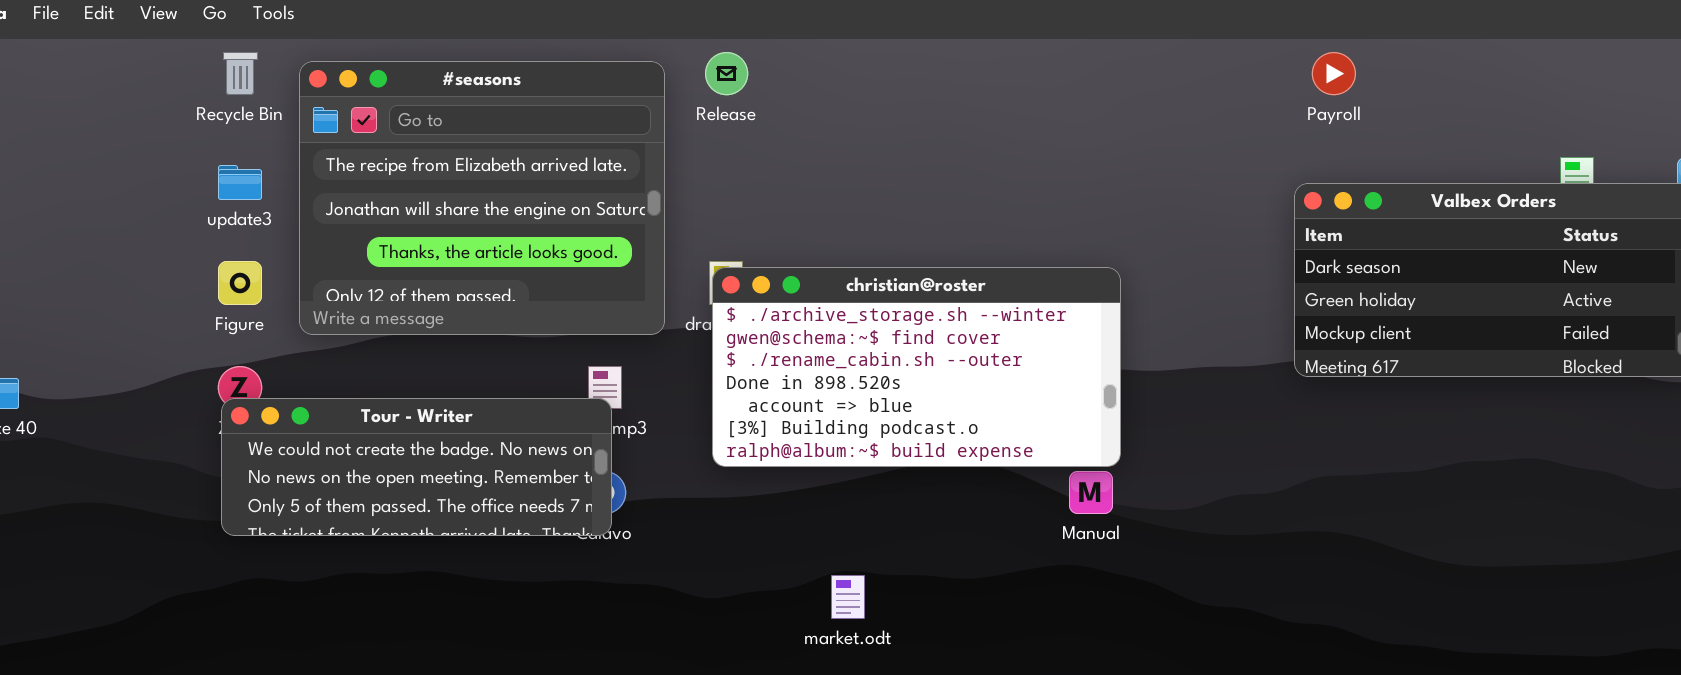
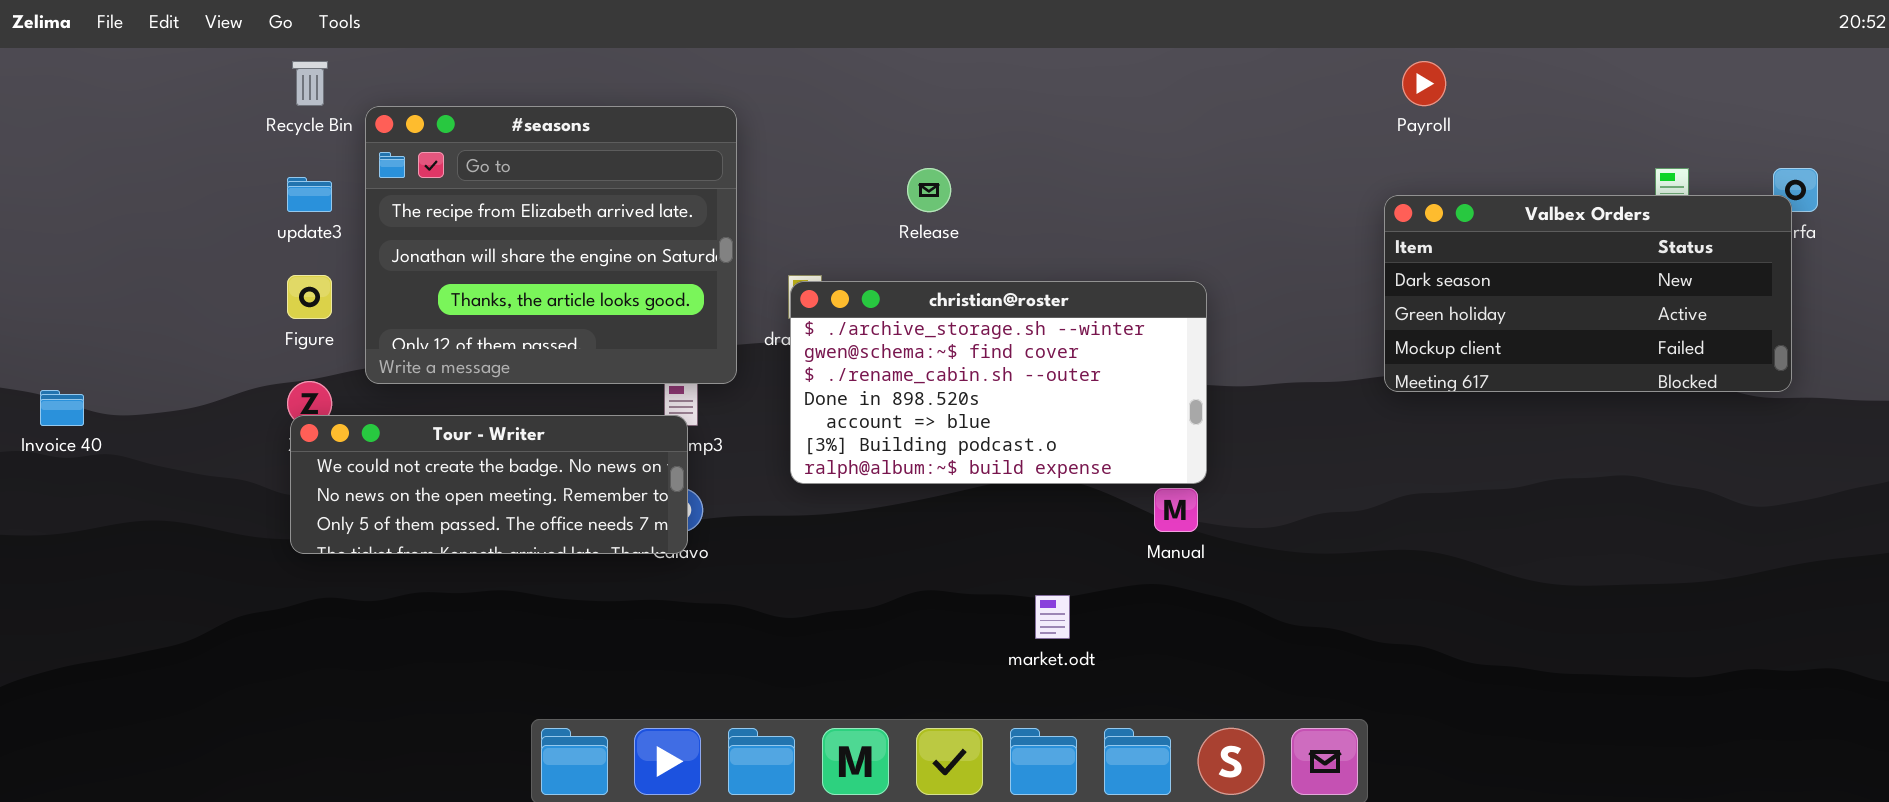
Release: [705,52,748,95] -> [907,168,951,212], moved
#seasons: [299,61,665,335] -> [365,106,737,384], moved
market.odt: [831,575,865,619] -> [1035,595,1070,639], moved

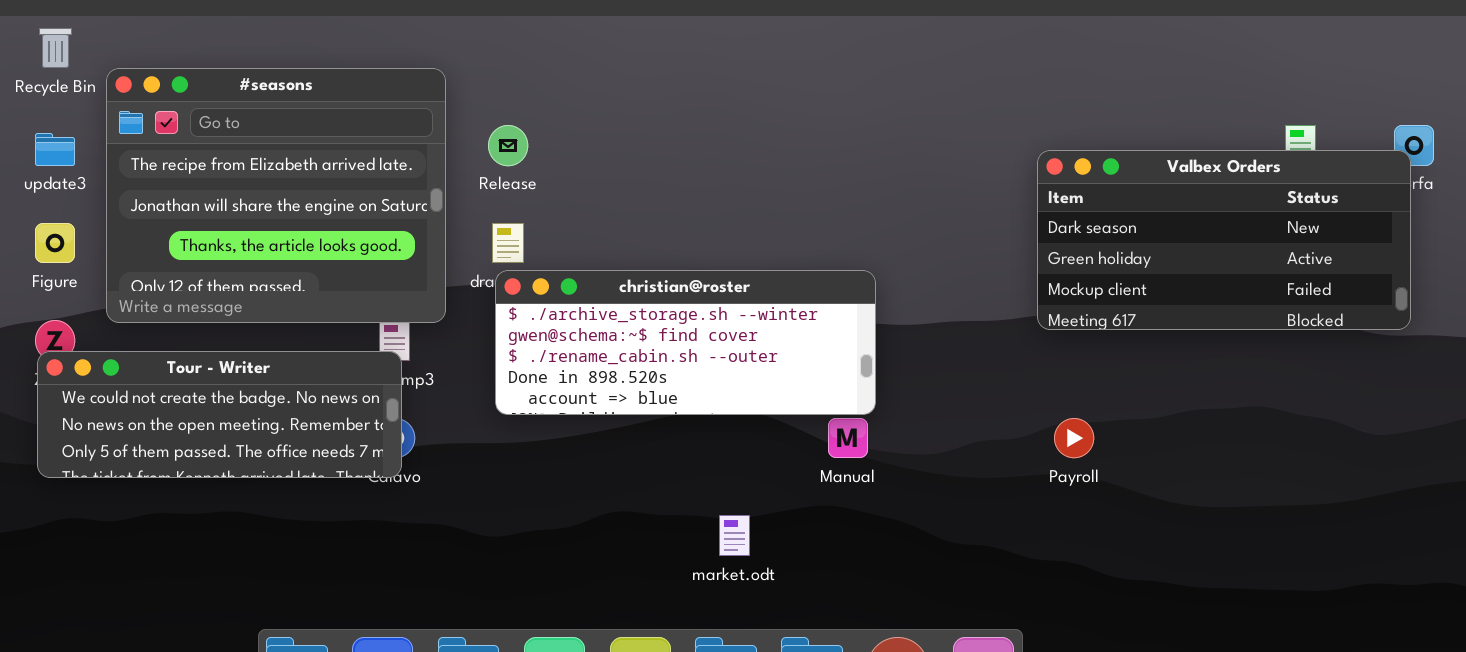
Payroll: [1402,61,1446,106] -> [1054,418,1094,458], moved
Release: [907,168,951,212] -> [488,125,528,166], moved
christian@roster: [790,281,1207,484] -> [495,270,876,415], resized

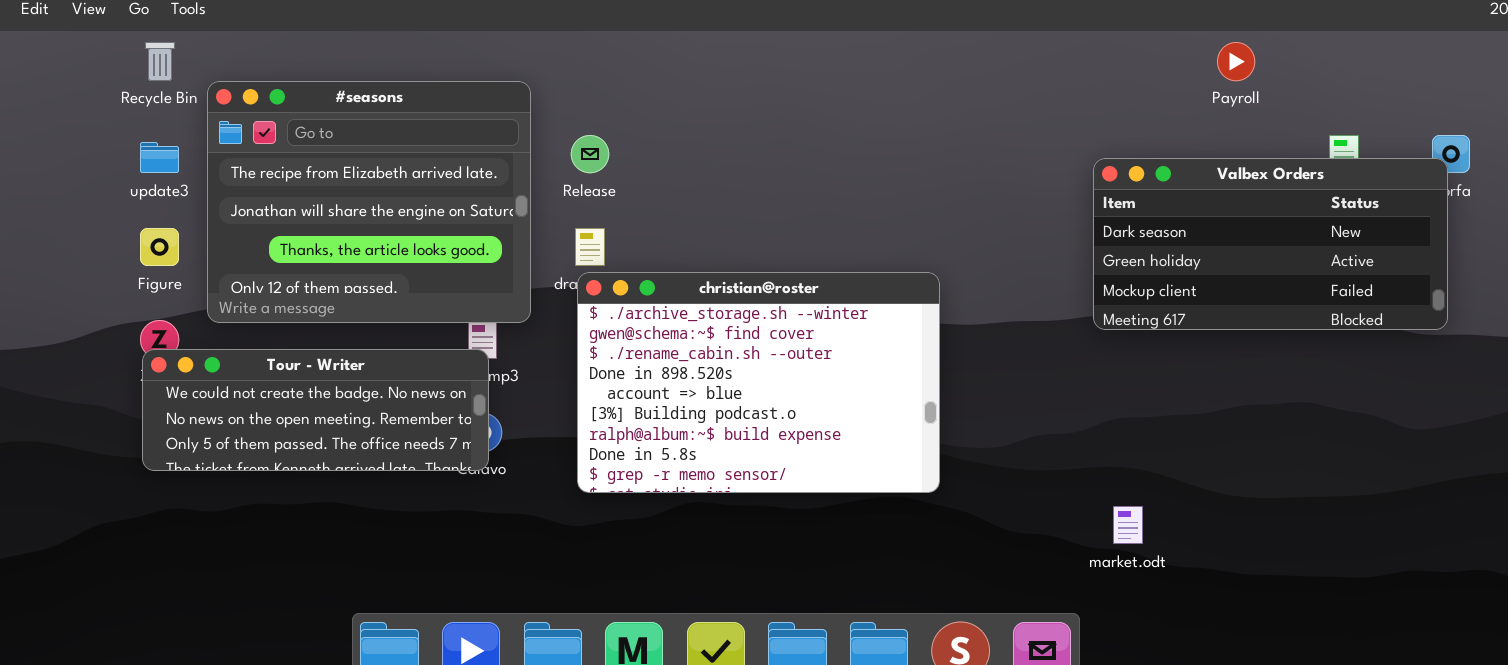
christian@roster: [495,270,876,415] -> [577,272,940,493], resized
Payroll: [1054,418,1094,458] -> [1217,42,1255,81], moved
market.odt: [719,515,750,556] -> [1113,506,1143,544], moved

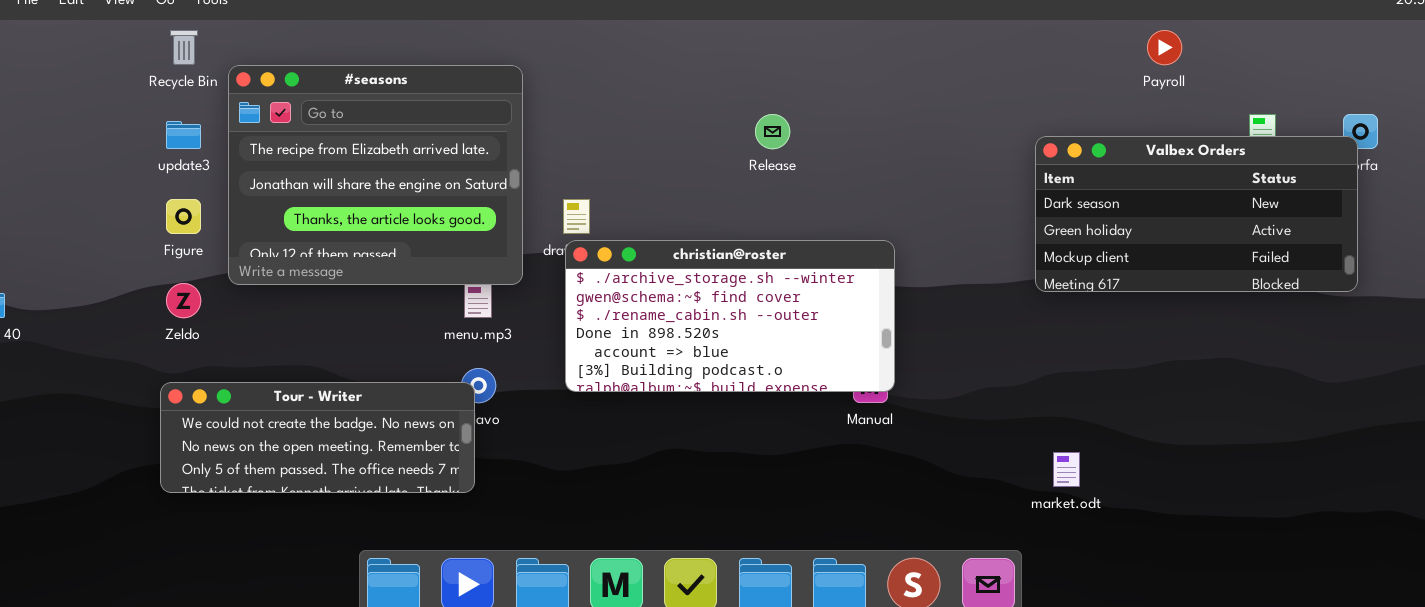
Release: [571,135,609,173] -> [755,114,790,149], moved
christian@roster: [577,272,940,493] -> [565,240,895,392], resized
Tour - Writer: [142,349,489,471] -> [160,382,475,493], moved

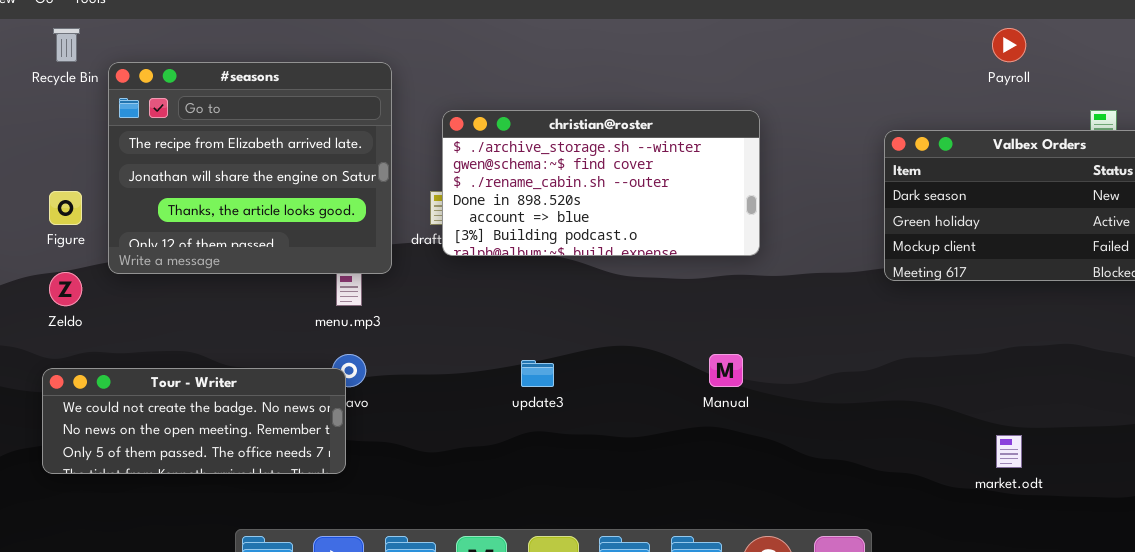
update3: [166,121,201,149] -> [521,360,554,387], moved
christian@roster: [565,240,895,392] -> [442,110,760,256], moved
market.odt: [1053,452,1080,487] -> [996,435,1022,468], moved

